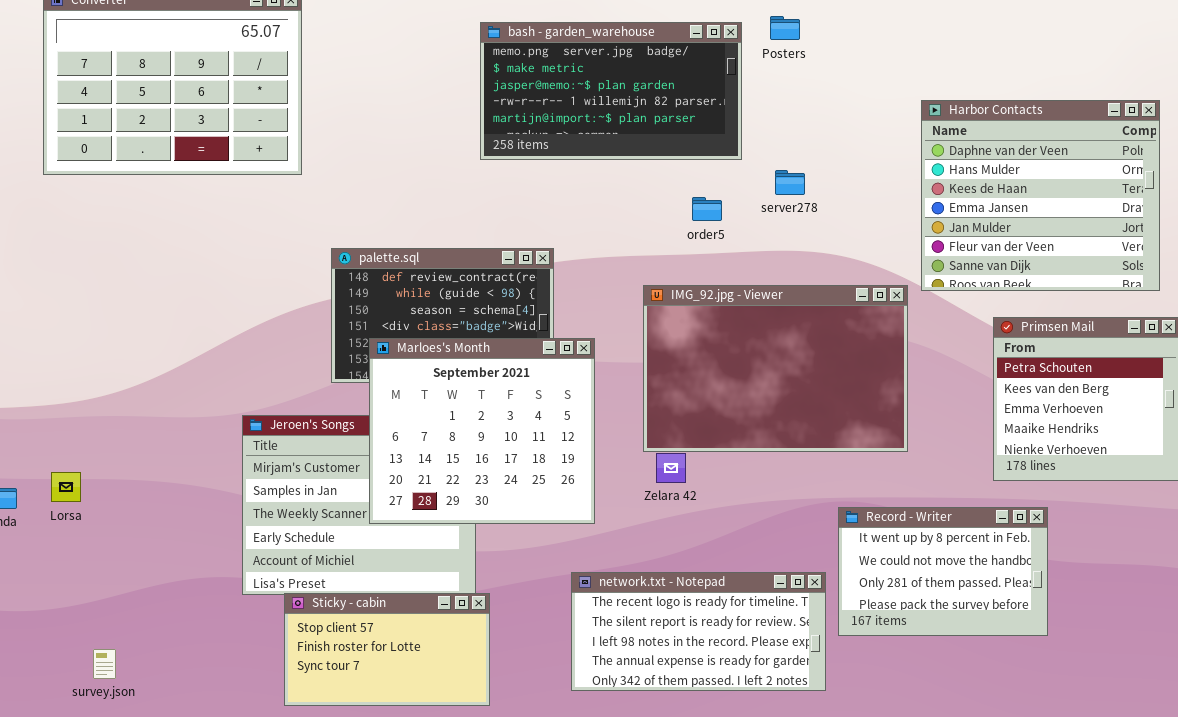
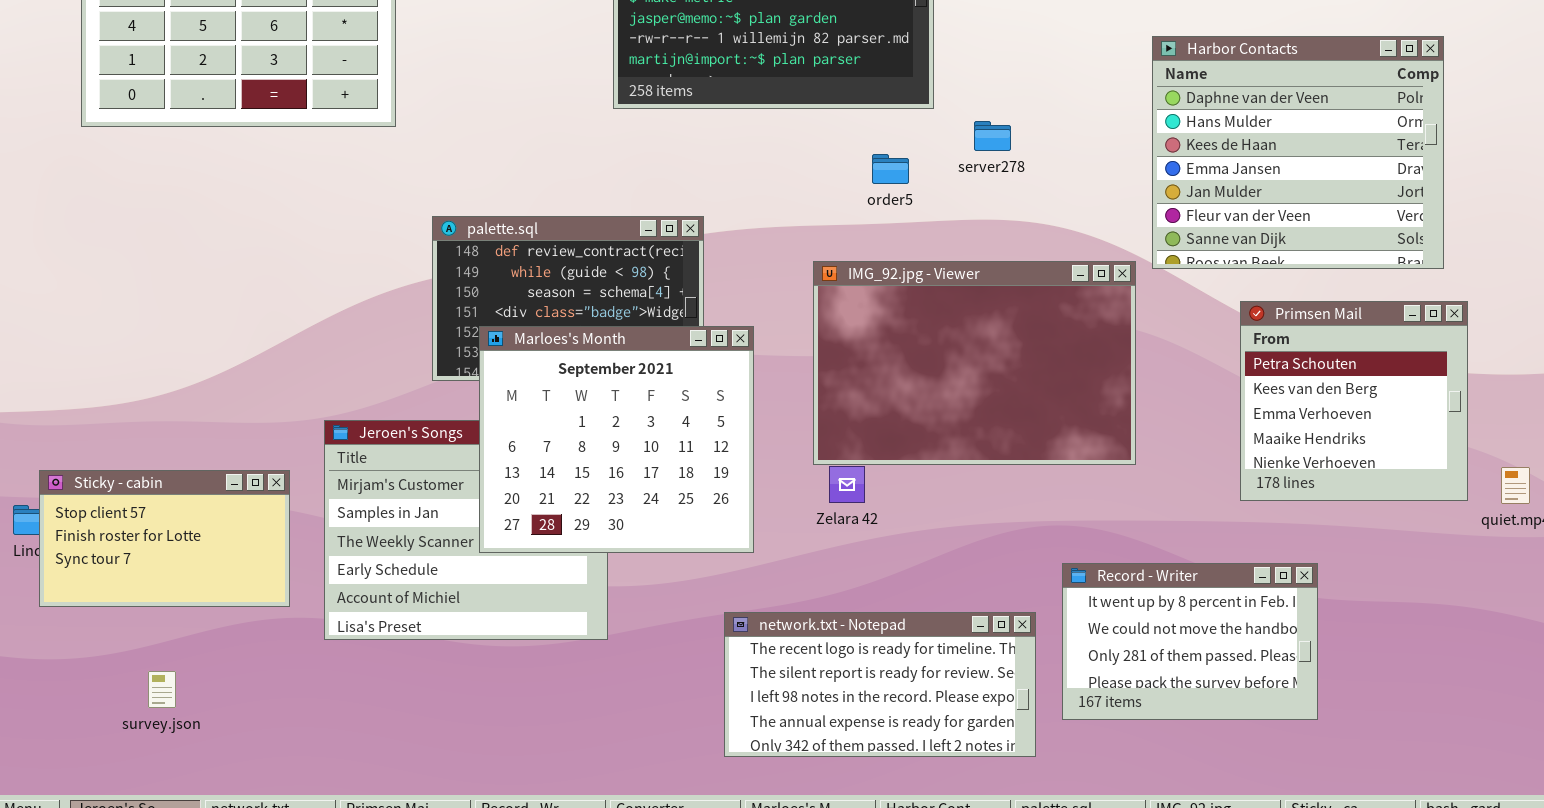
Record - Writer: [838,507,1048,636] -> [1062,563,1318,720], moved
Sticky - cabin: [284,593,490,706] -> [39,470,290,607], moved
survey.json: [93,649,116,679] -> [148,671,176,708], moved

